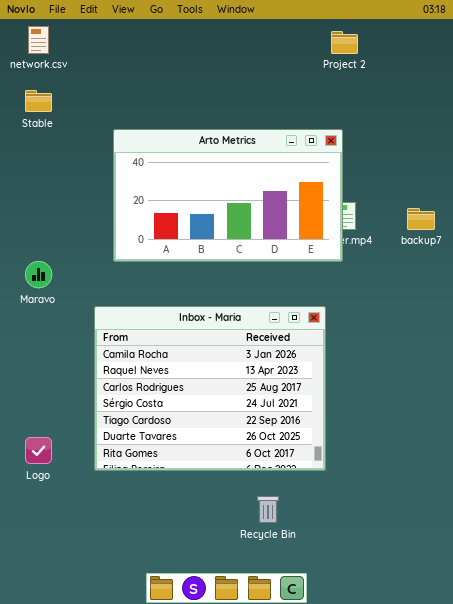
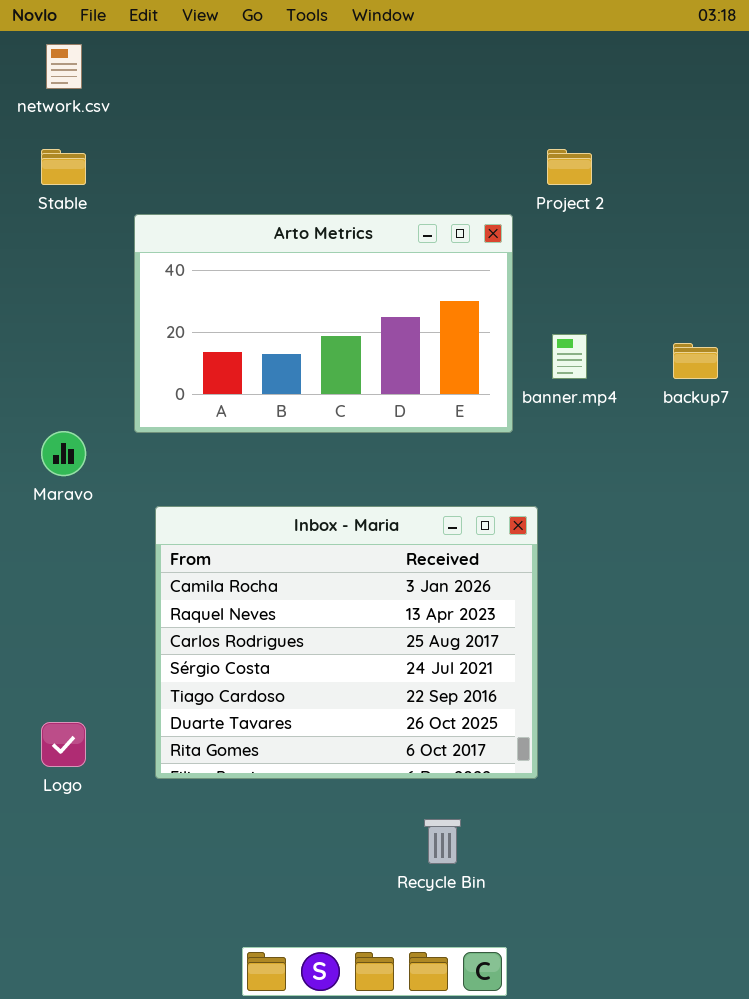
Project 2: [331,31,358,54] -> [547,149,592,185], moved
Arto Metrics: [113,129,343,262] -> [134,214,513,433], moved

